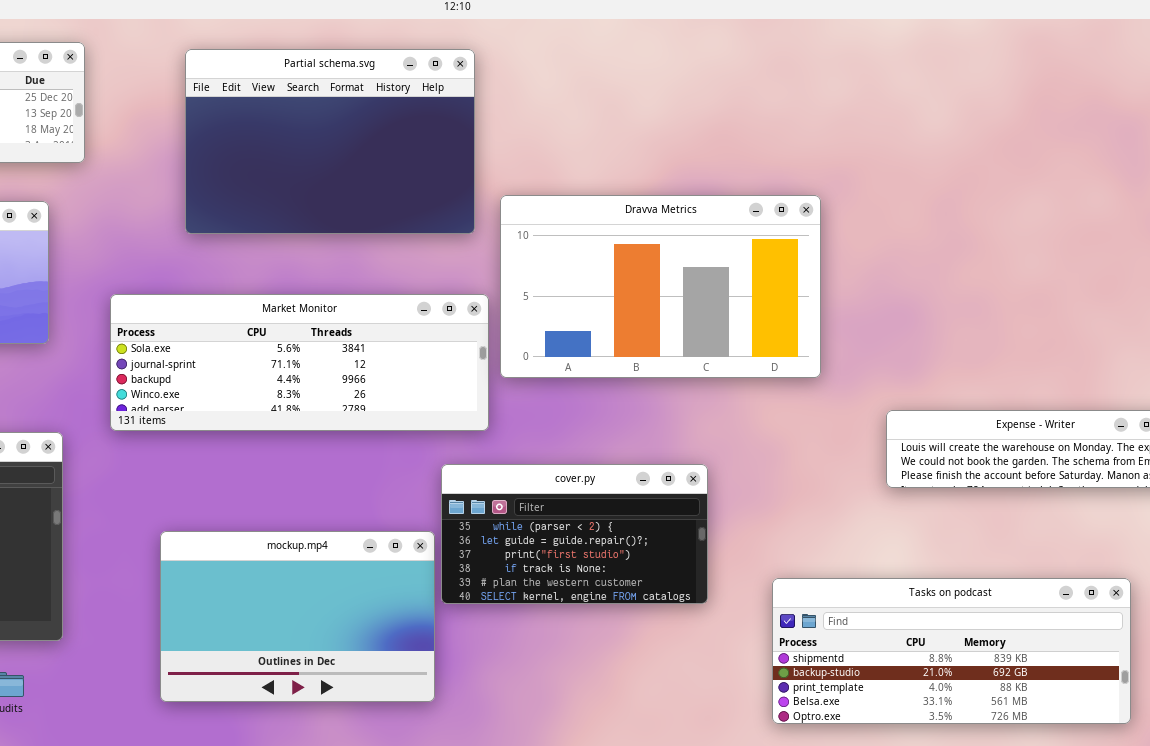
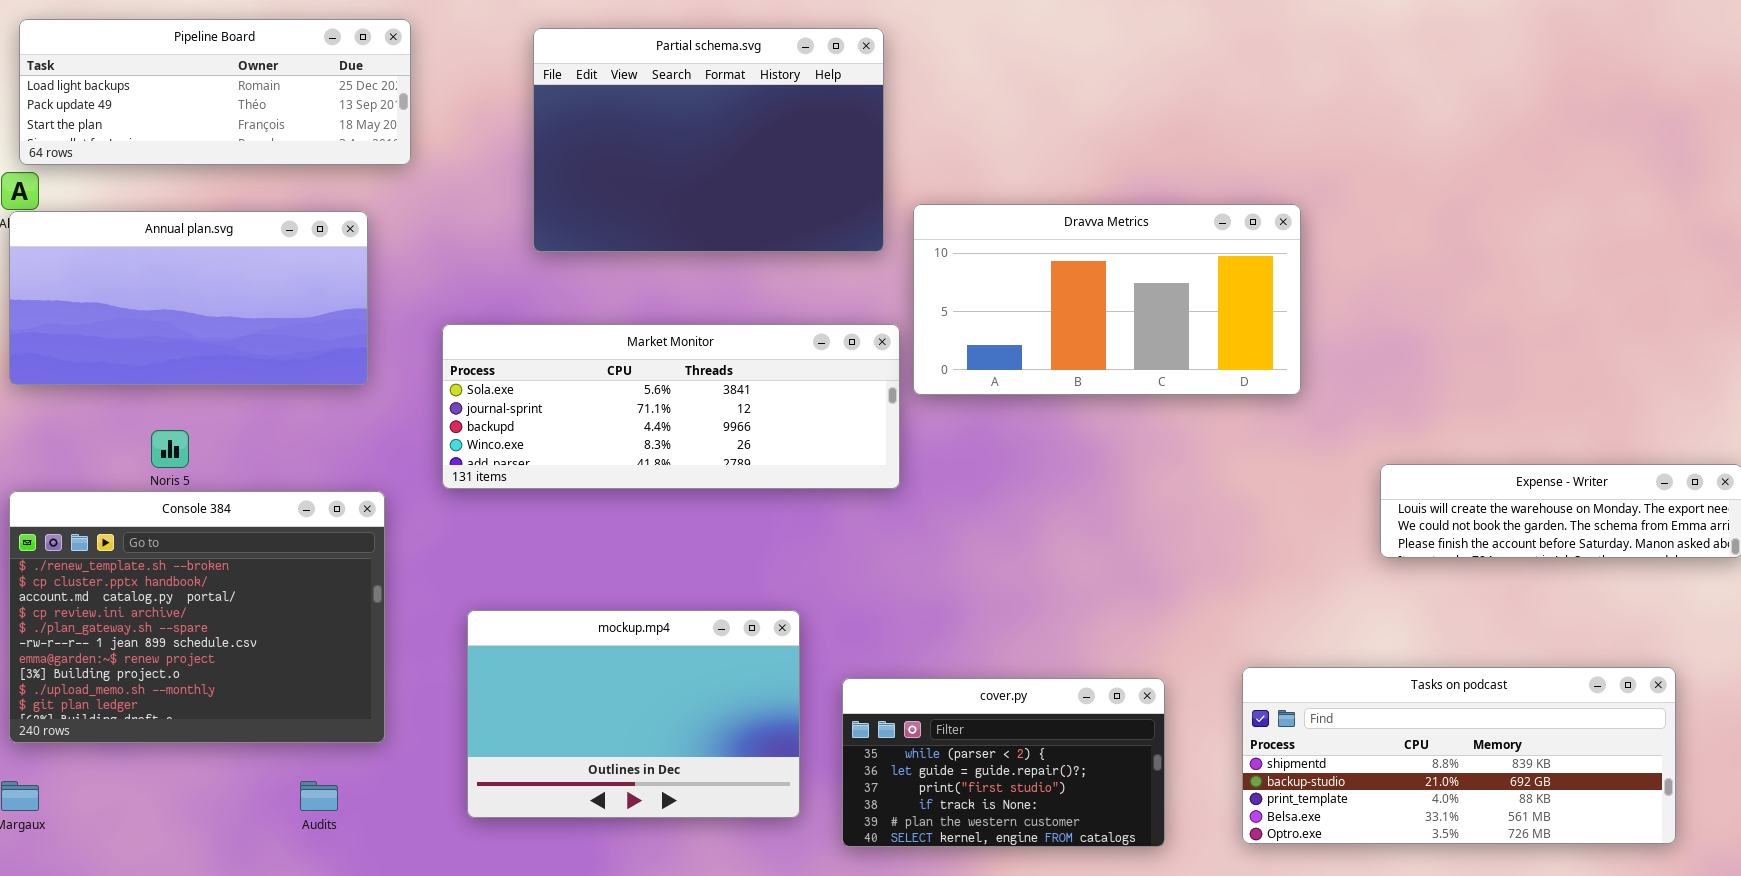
Dravva Metrics: [500,195,821,378] -> [913,204,1301,395], resized
cover.py: [441,464,708,604] -> [842,678,1165,847], moved
mockup.mp4: [160,531,435,702] -> [467,610,800,818], moved

